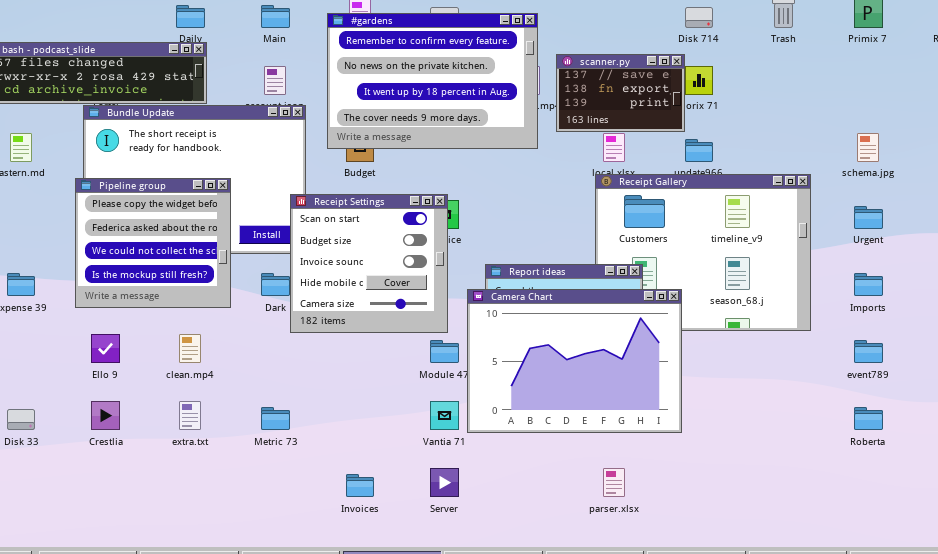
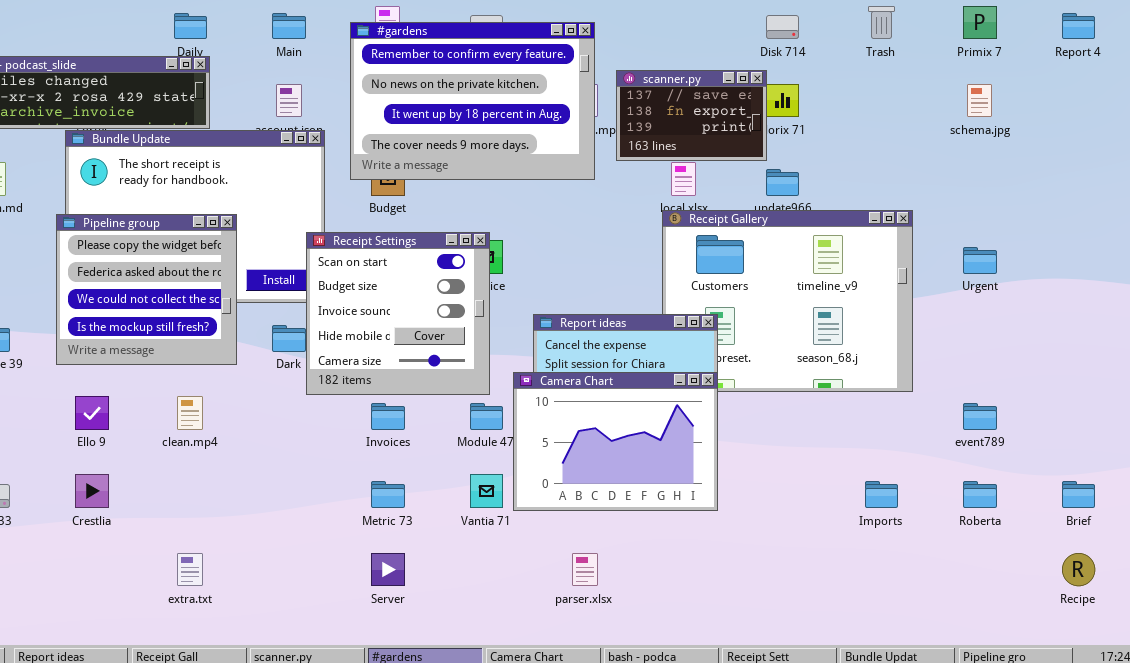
schema.jpg: [857,133,879,162] -> [967,84,992,117], moved
Imports: [854,273,883,296] -> [865,481,898,508], moved
Camera Chart: [467,289,682,433] -> [513,372,718,511], resized
extra.txt: [179,401,201,430] -> [177,553,203,586], moved
Metric 73: [261,407,290,430] -> [371,481,405,508], moved
Server: [430,468,459,497] -> [371,553,405,586], moved
parser.xlsx: [603,468,625,497] -> [572,553,598,586], moved
Invoices: [346,474,374,497] -> [371,403,405,430], moved

